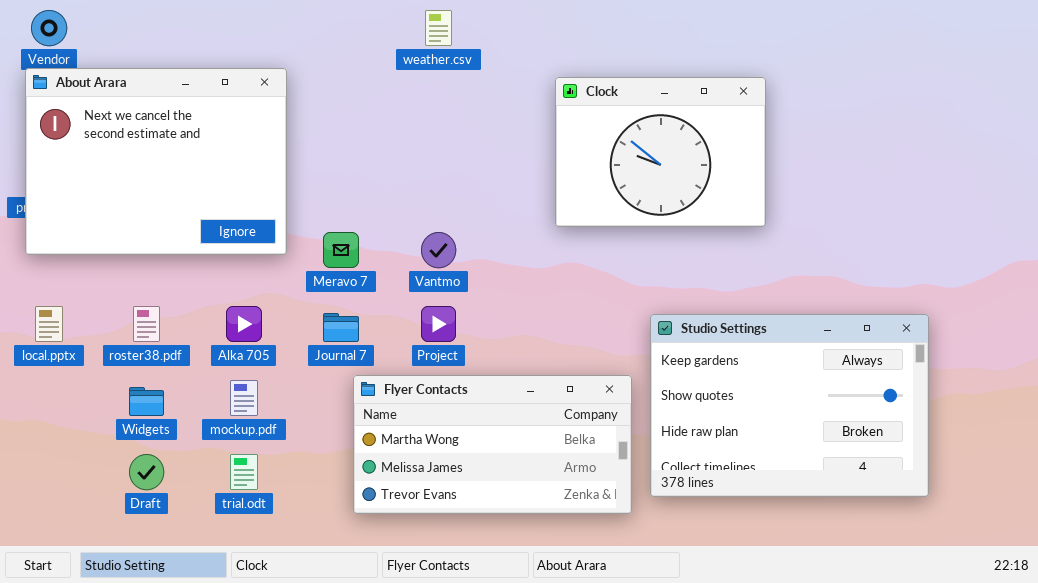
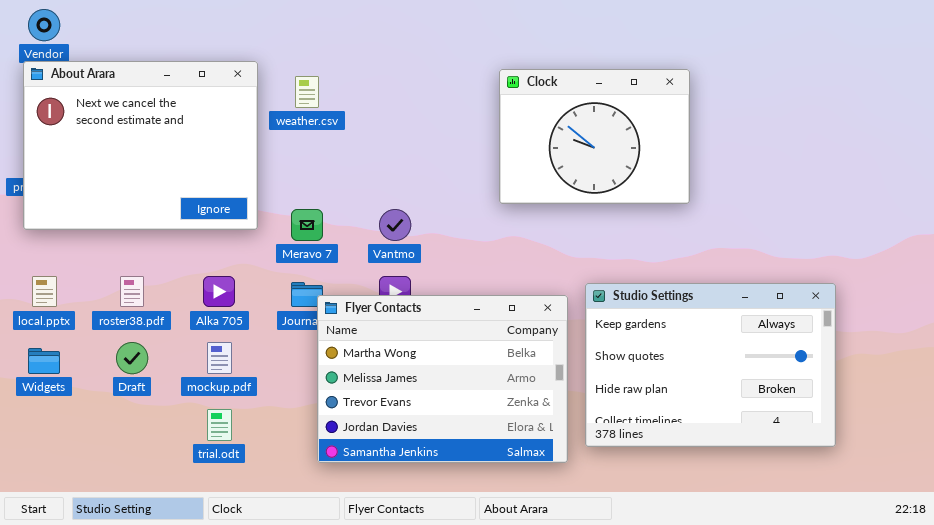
weather.csv: [425,10,452,46] -> [295,76,319,108], moved
Flyer Contacts: [353,375,632,514] -> [317,295,568,463], resized
Widgets: [129,387,164,416] -> [28,348,60,374], moved
Draft: [129,454,164,490] -> [116,342,148,374], moved

